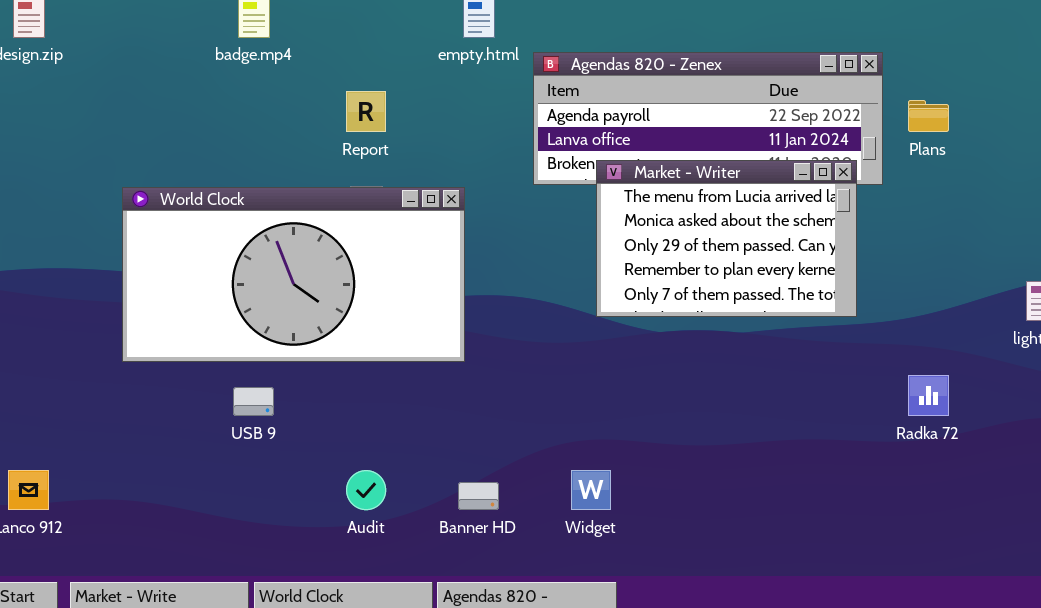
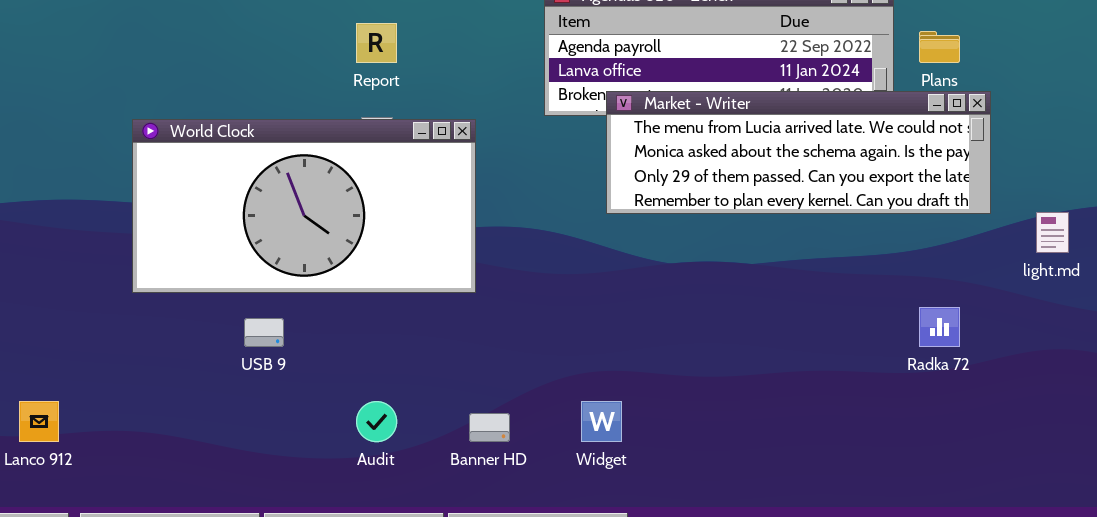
Market - Writer: [596,160,857,317] -> [606,91,991,214], resized

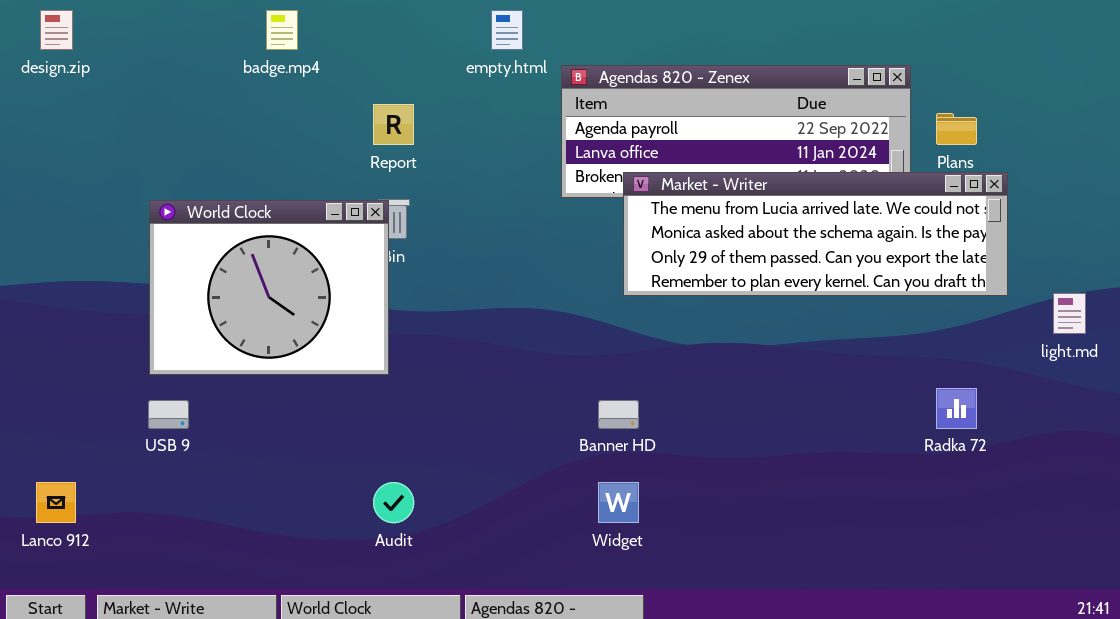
World Clock: [132,119,476,293] -> [149,200,389,375], resized
USB 9: [244,318,284,347] -> [148,400,189,429], moved
Banner HD: [469,413,510,442] -> [598,400,639,429], moved

